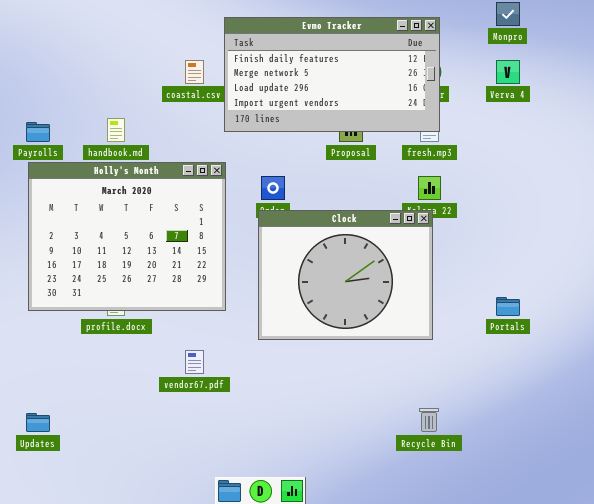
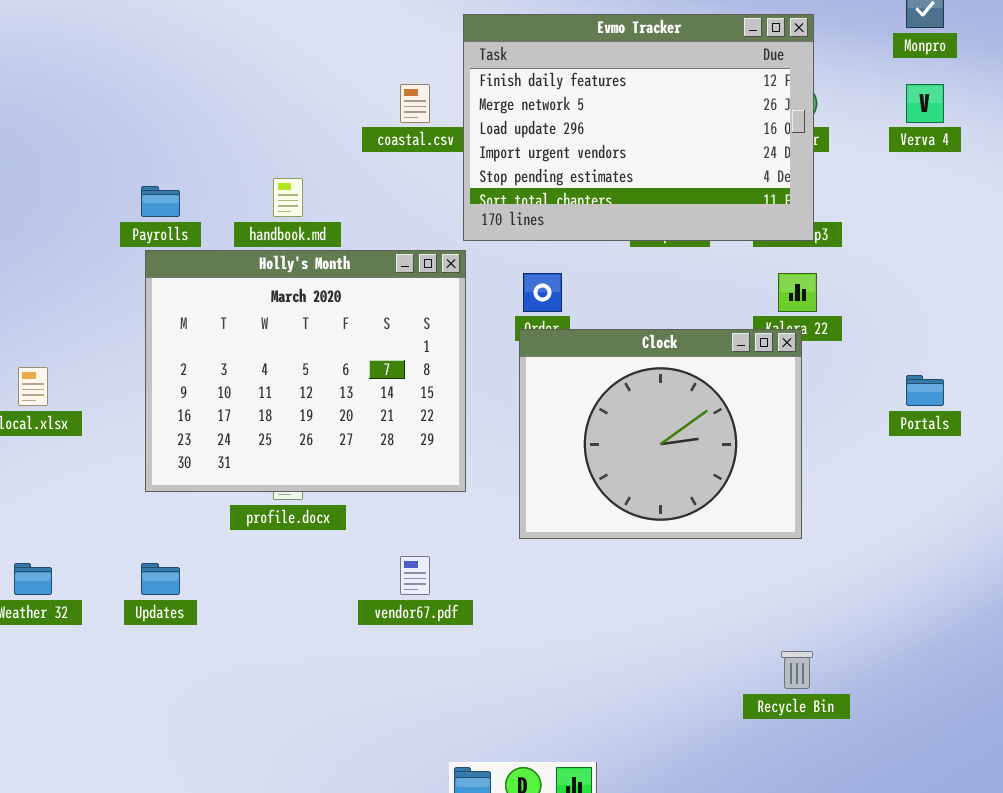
Evmo Tracker: [224,17,440,132] -> [463,14,814,241], resized
Portals: [496,297,520,316] -> [906,375,944,406], moved
Updates: [26,413,50,432] -> [141,563,180,595], moved

